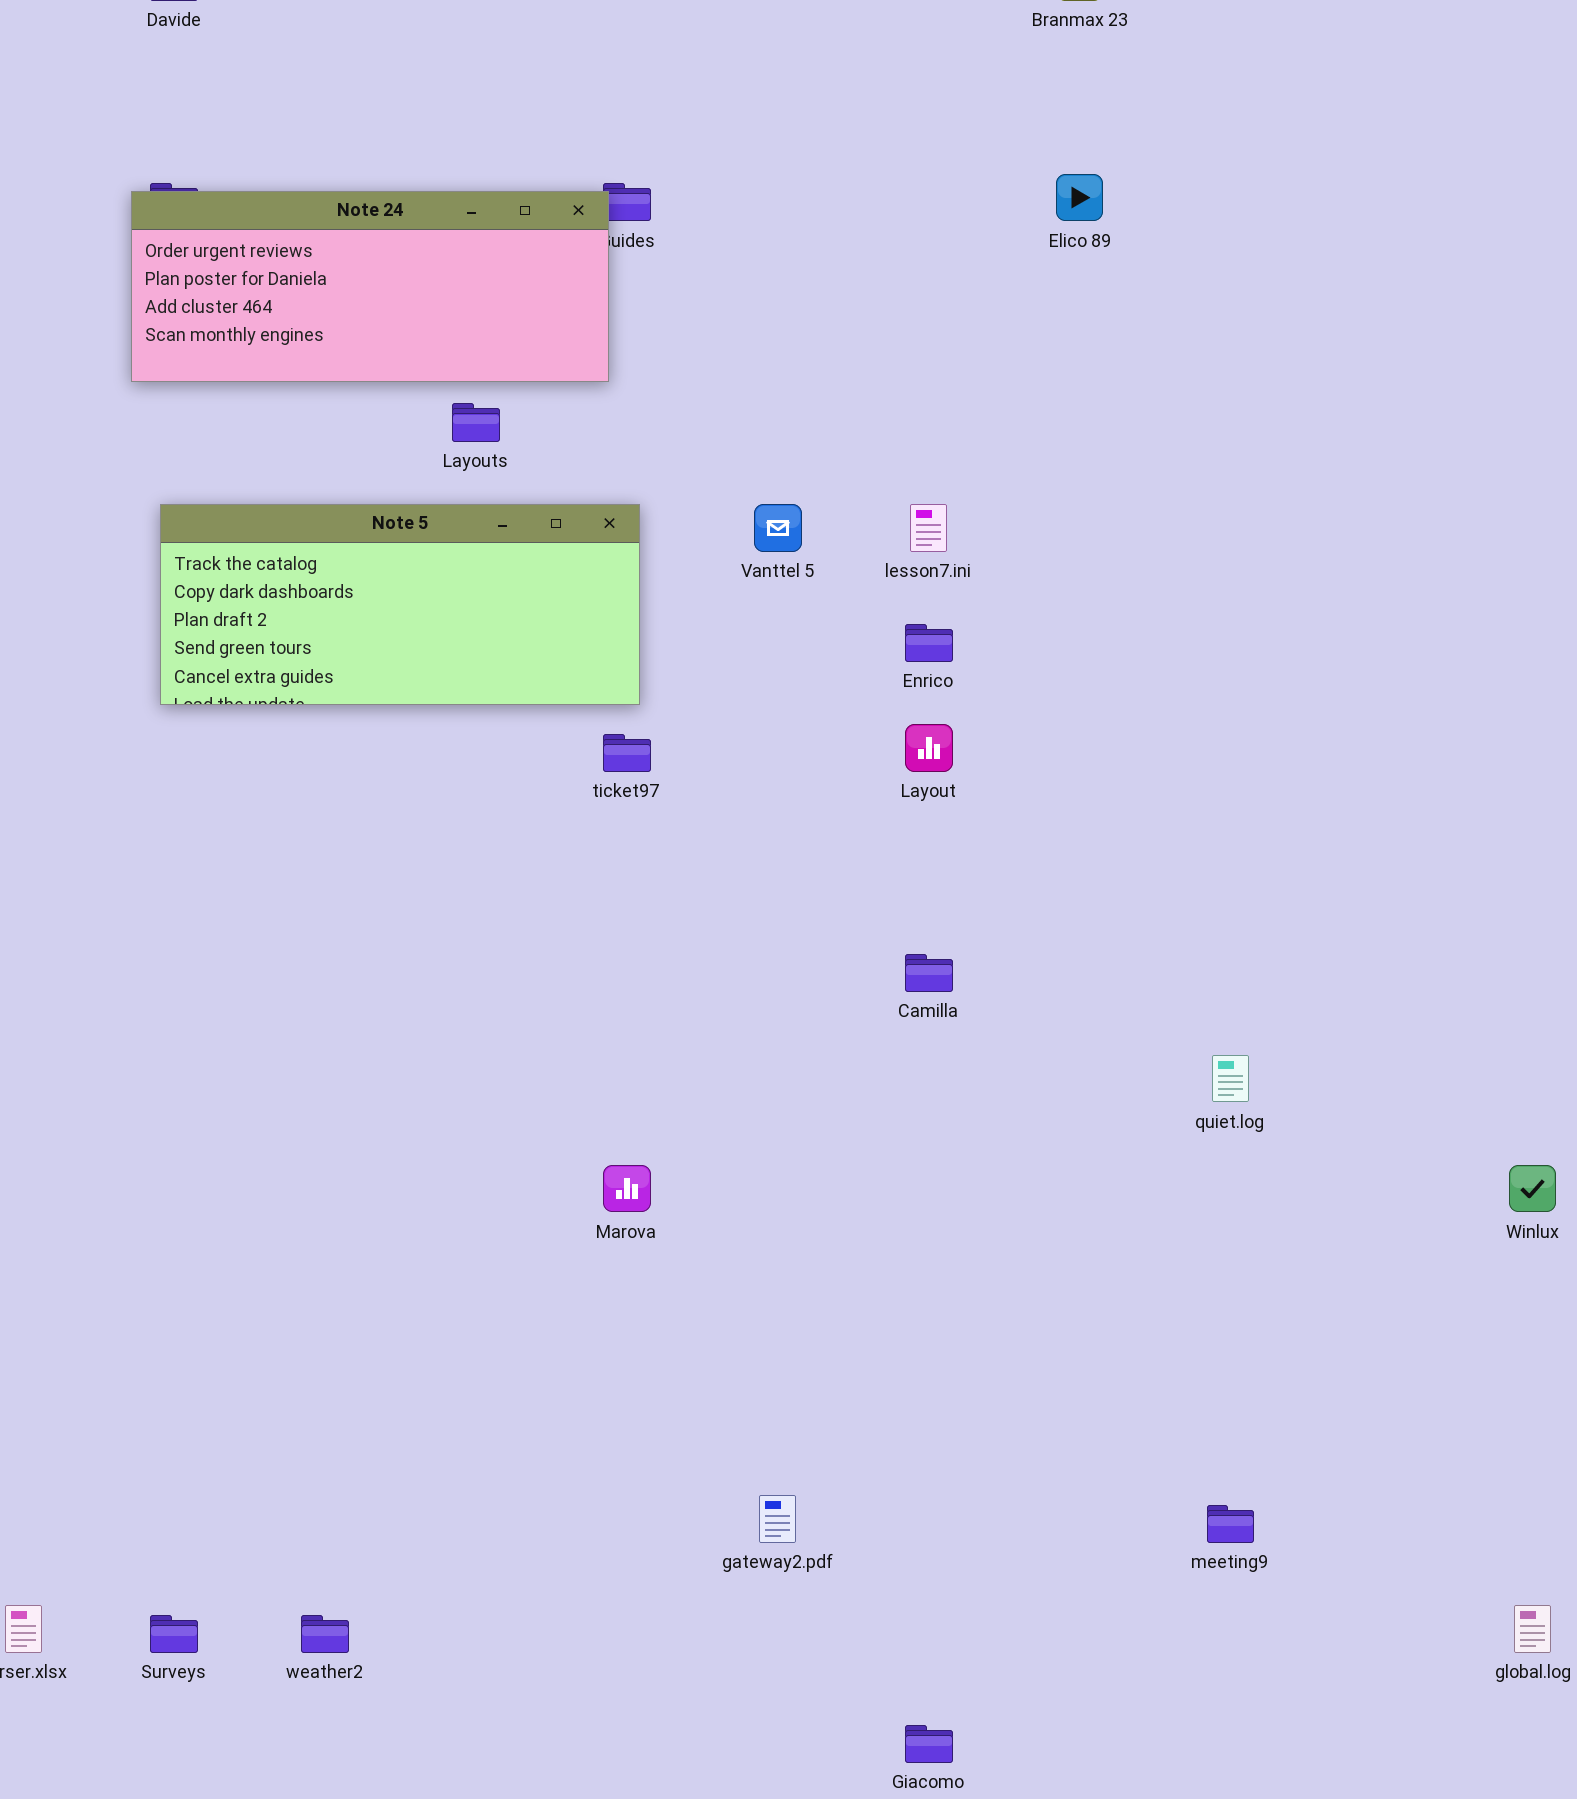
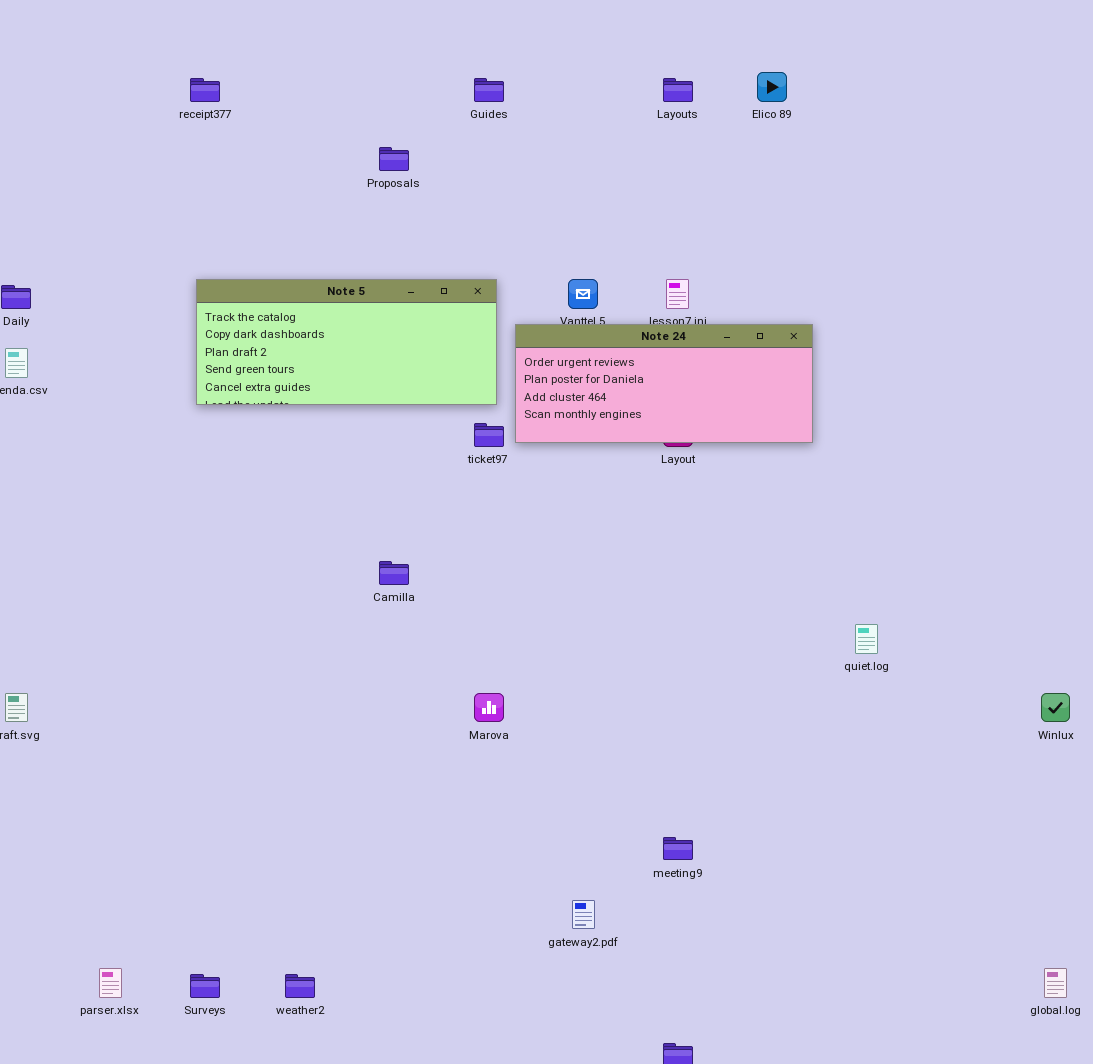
Note 24: [131,191,609,382] -> [515,324,813,443], moved
Layouts: [452,403,500,442] -> [663,78,693,102], moved
Camilla: [905,954,953,992] -> [379,561,409,585], moved
meeting9: [1207,1505,1254,1543] -> [663,837,693,860], moved

